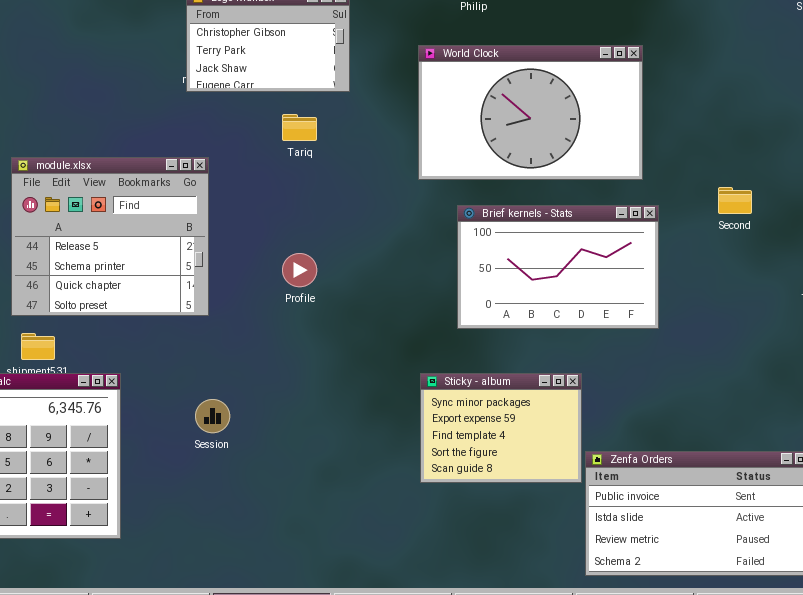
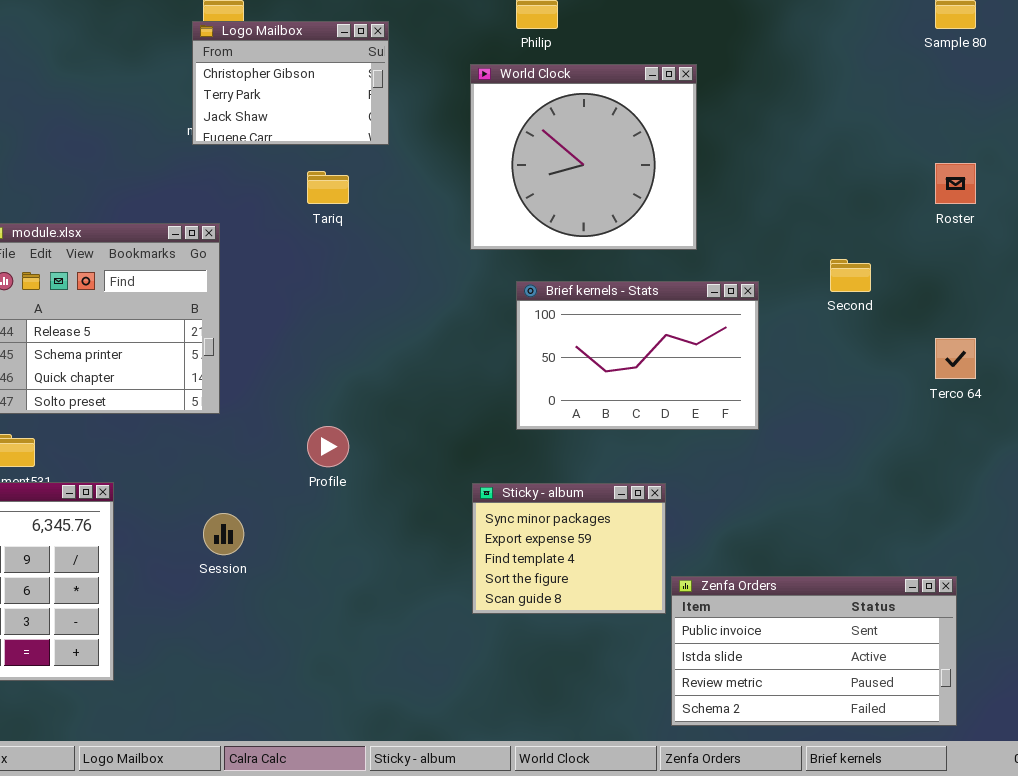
World Clock: [418,45,643,180] -> [470,64,697,250], resized
Profile: [282,253,317,287] -> [307,426,349,467], moved

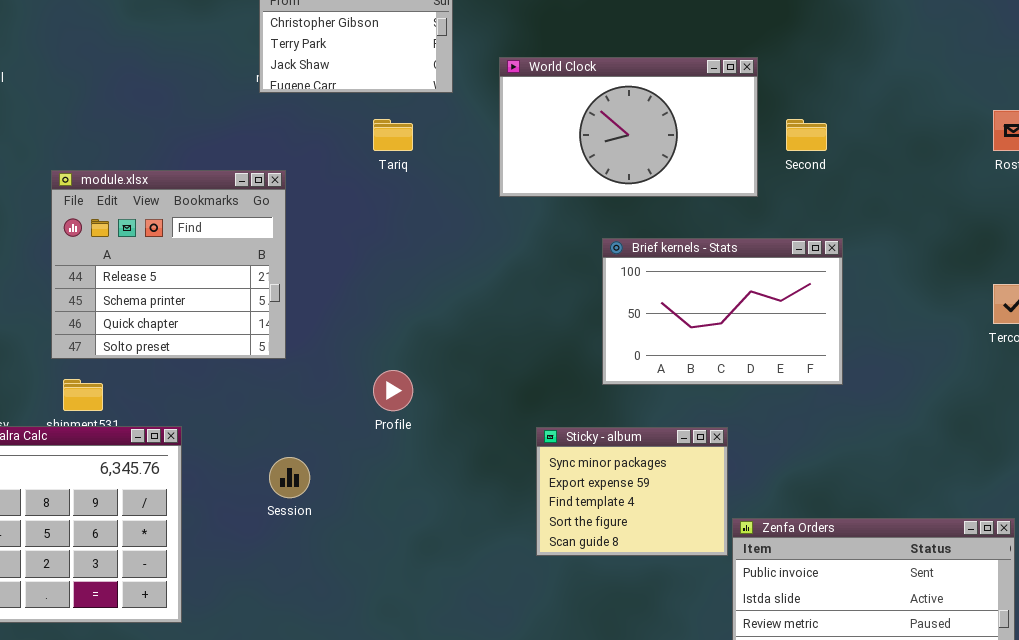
World Clock: [470,64,697,250] -> [499,57,758,197], resized
Second: [830,259,871,292] -> [786,119,827,151], moved
Brief kernels - Stats: [516,281,759,430] -> [602,238,843,385], moved

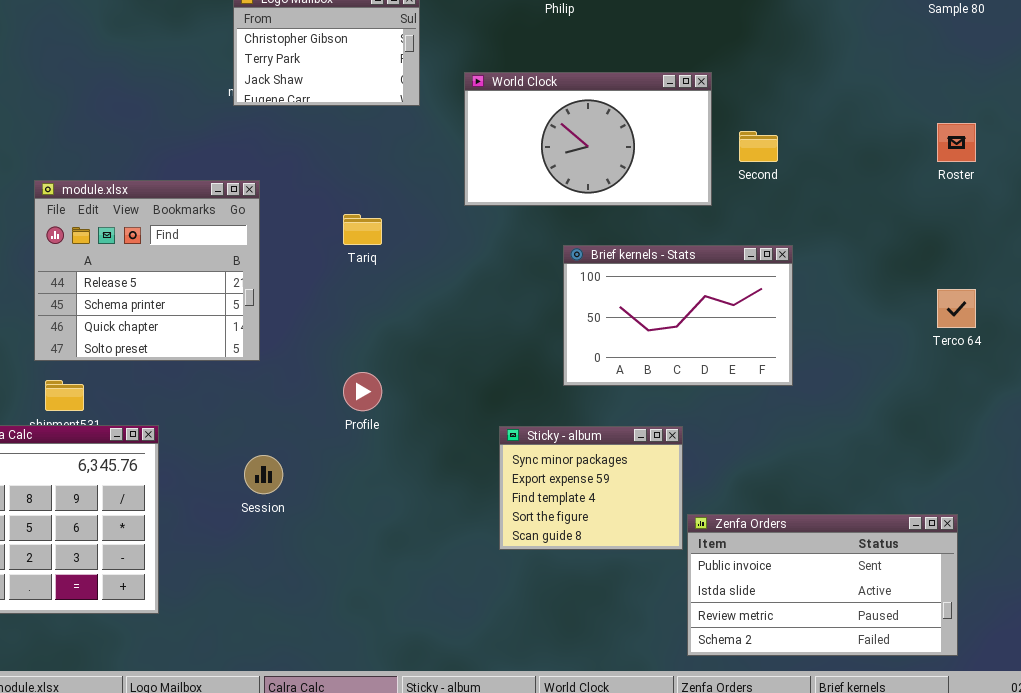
Tariq: [373,119,413,151] -> [343,214,382,245], moved

